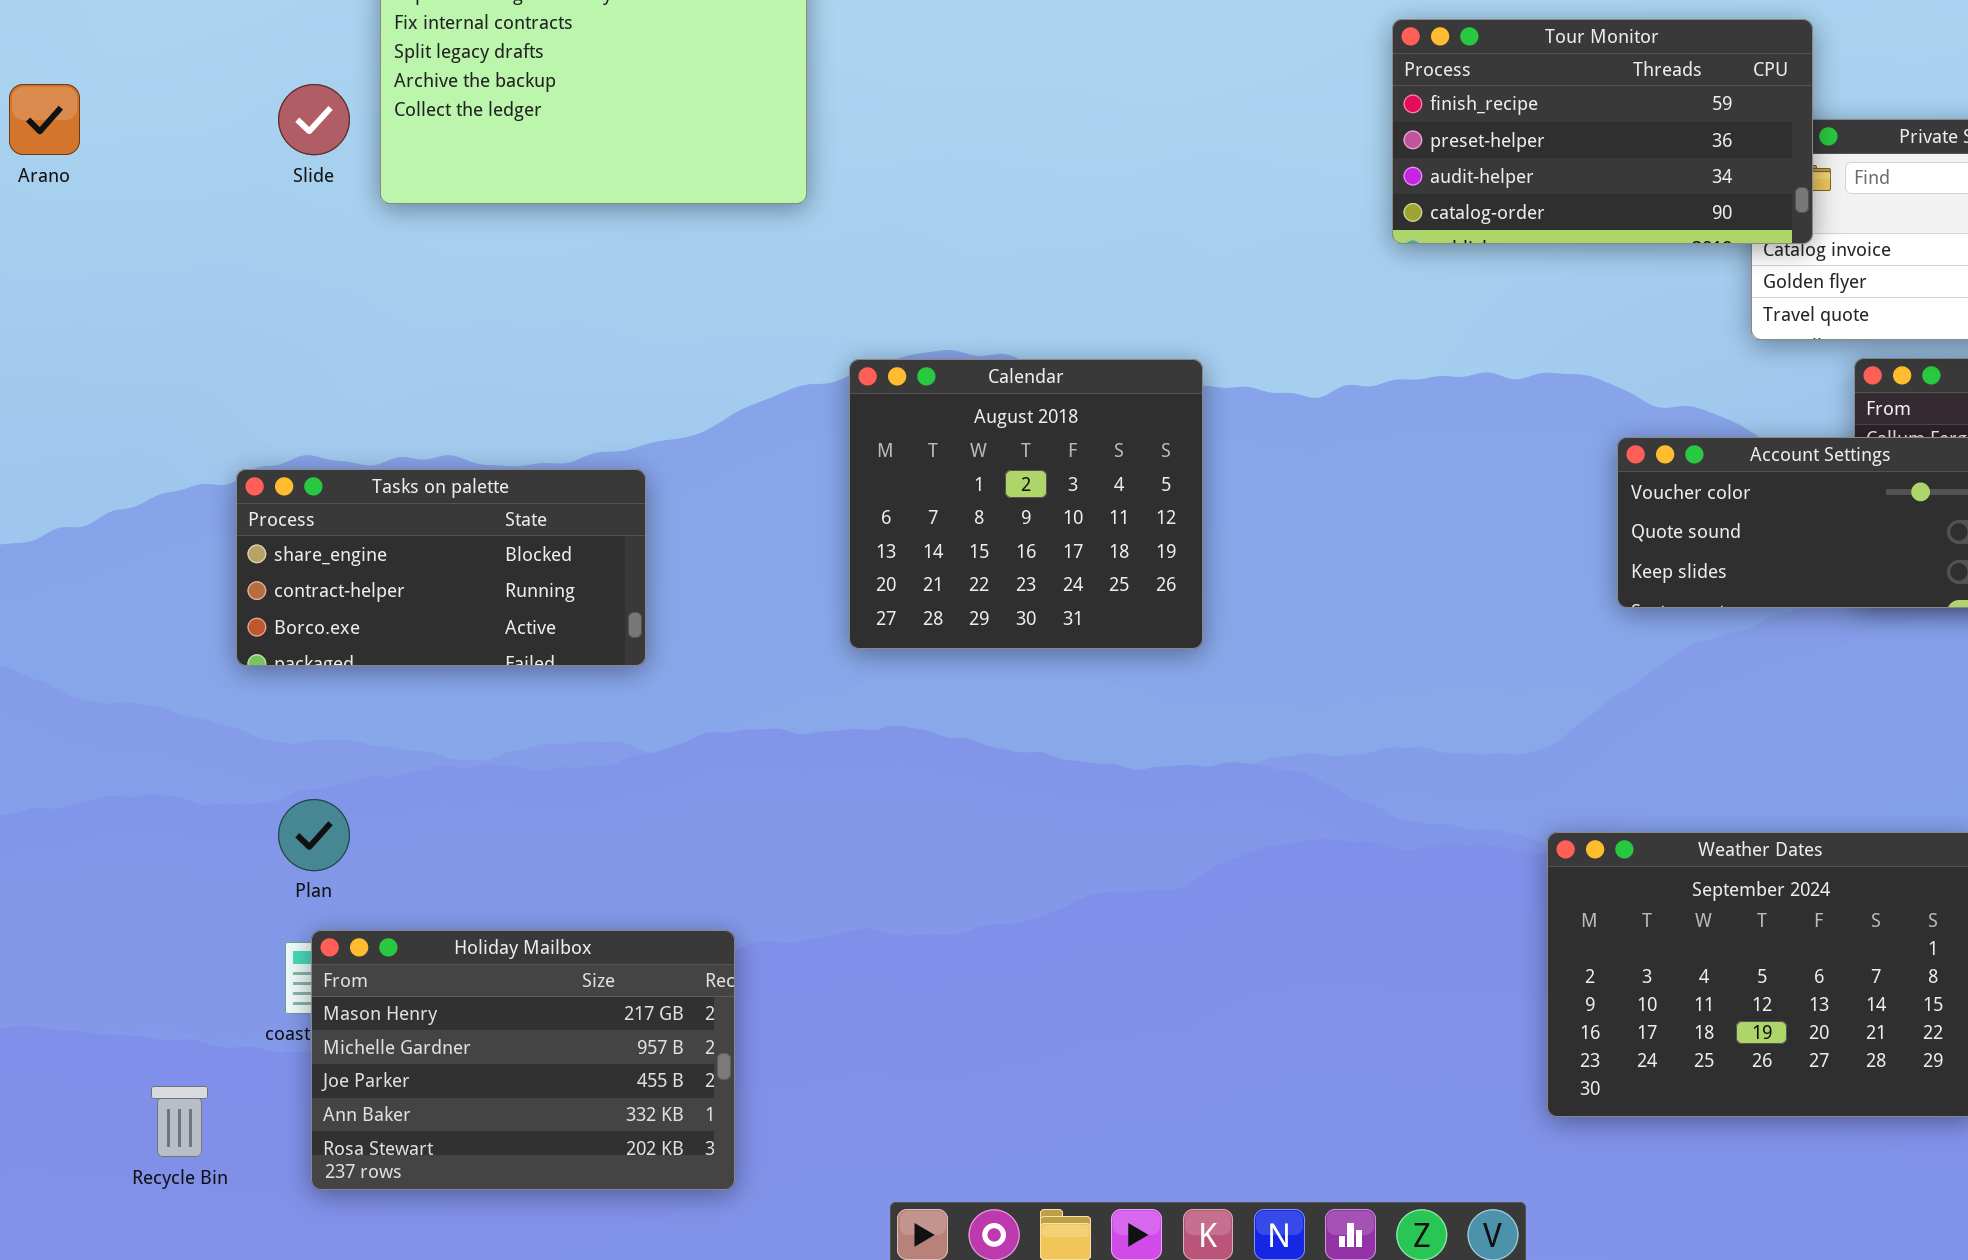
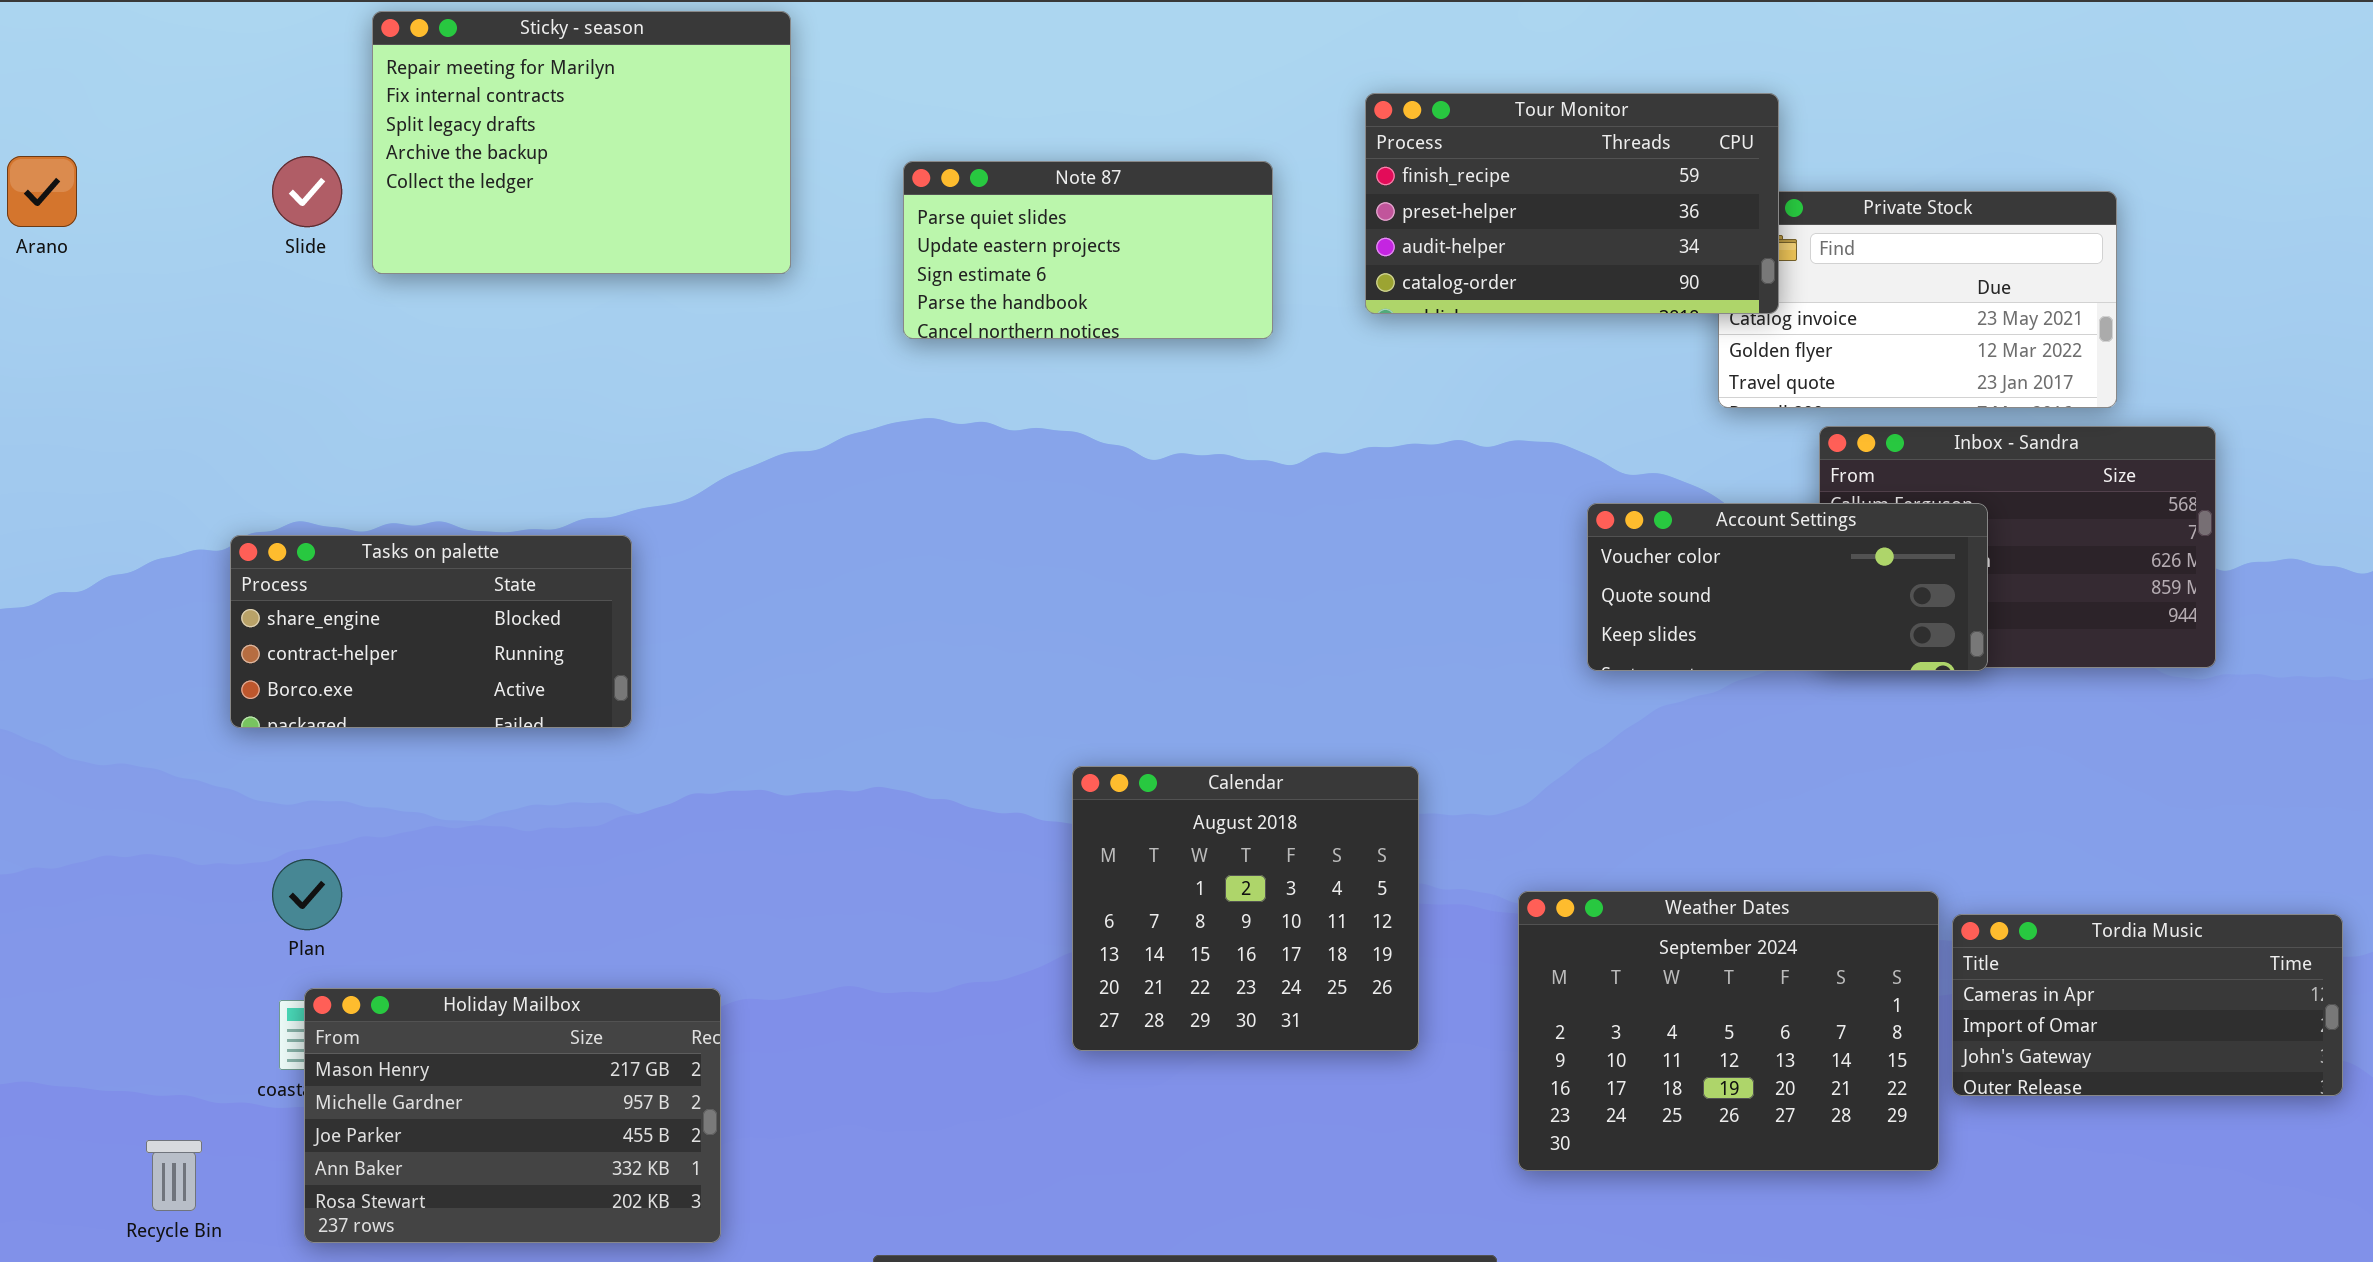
Note 87: none -> [903,161,1273,339], opened
Calendar: [849,359,1203,649] -> [1072,766,1419,1051], moved

